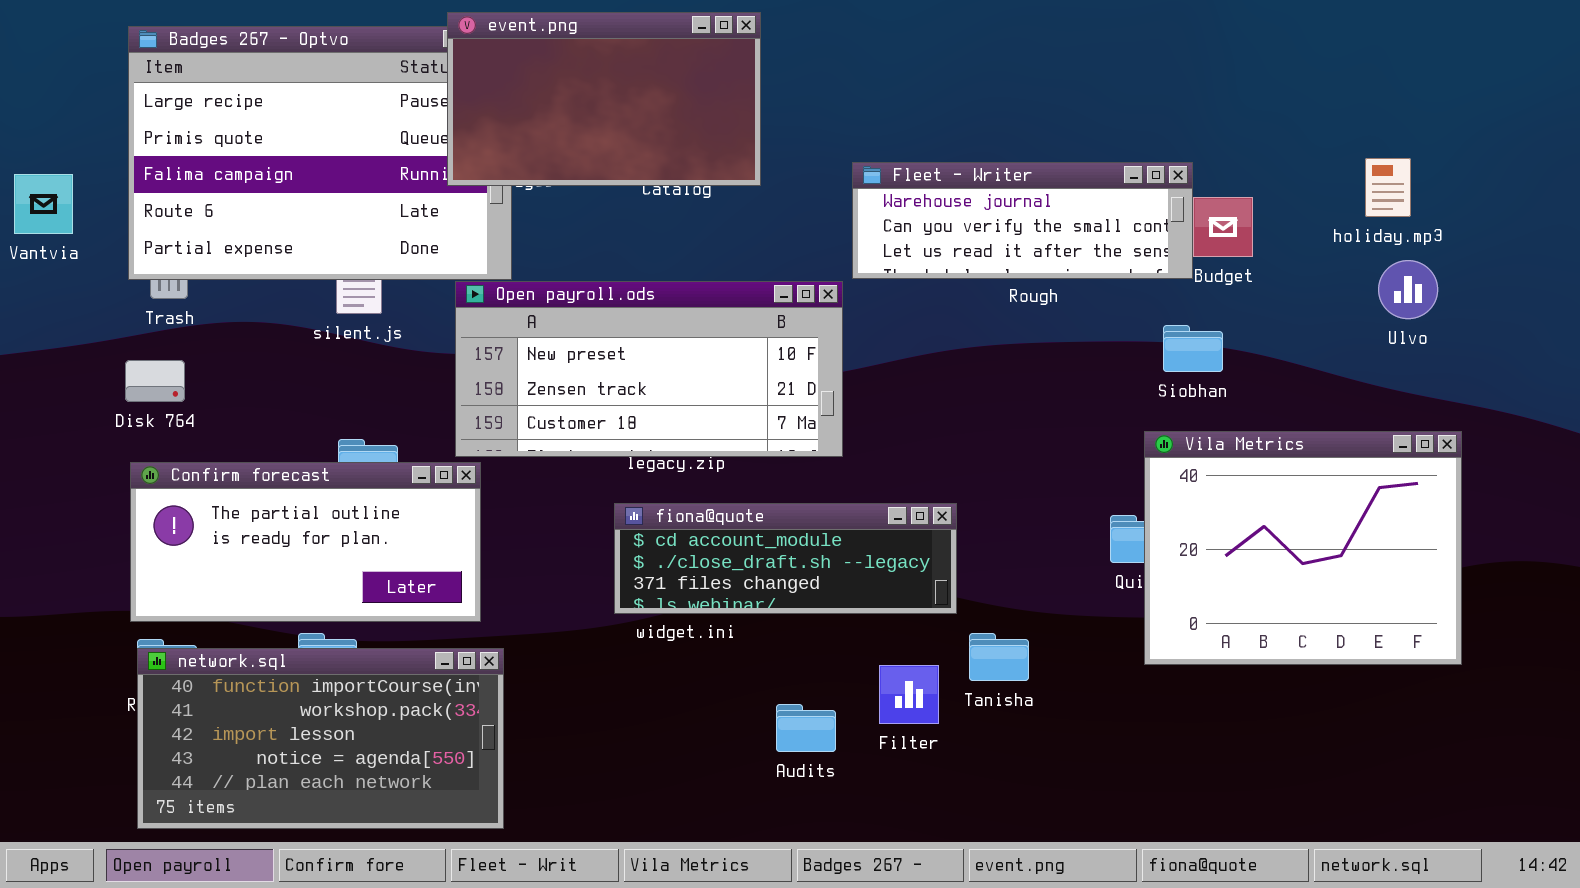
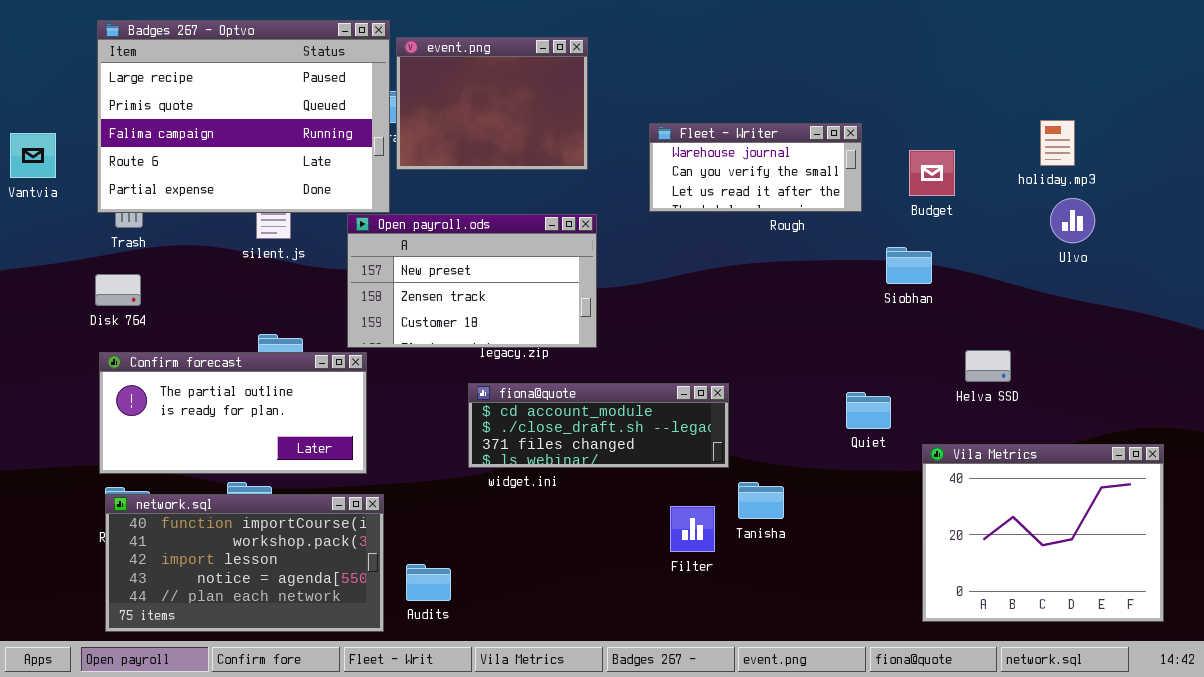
event.png: [447,12,761,186] -> [396,37,588,170], moved, resized
Fleet - Writer: [852,162,1193,279] -> [649,123,862,212], resized
Open payroll.ods: [455,281,843,457] -> [347,214,597,348], resized
Vila Metrics: [1144,431,1462,665] -> [922,444,1164,622], moved
Audits: [776,704,836,752] -> [406,564,451,601], moved

